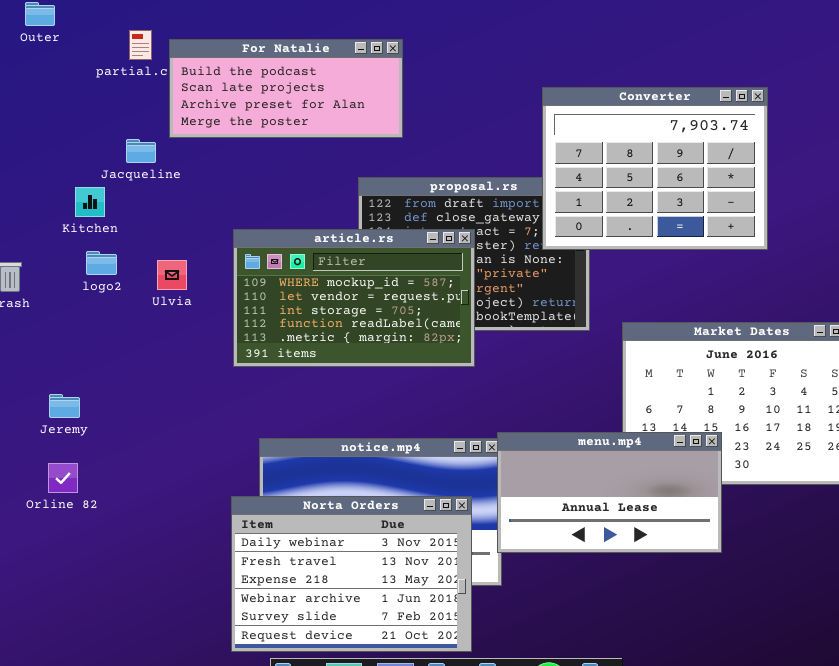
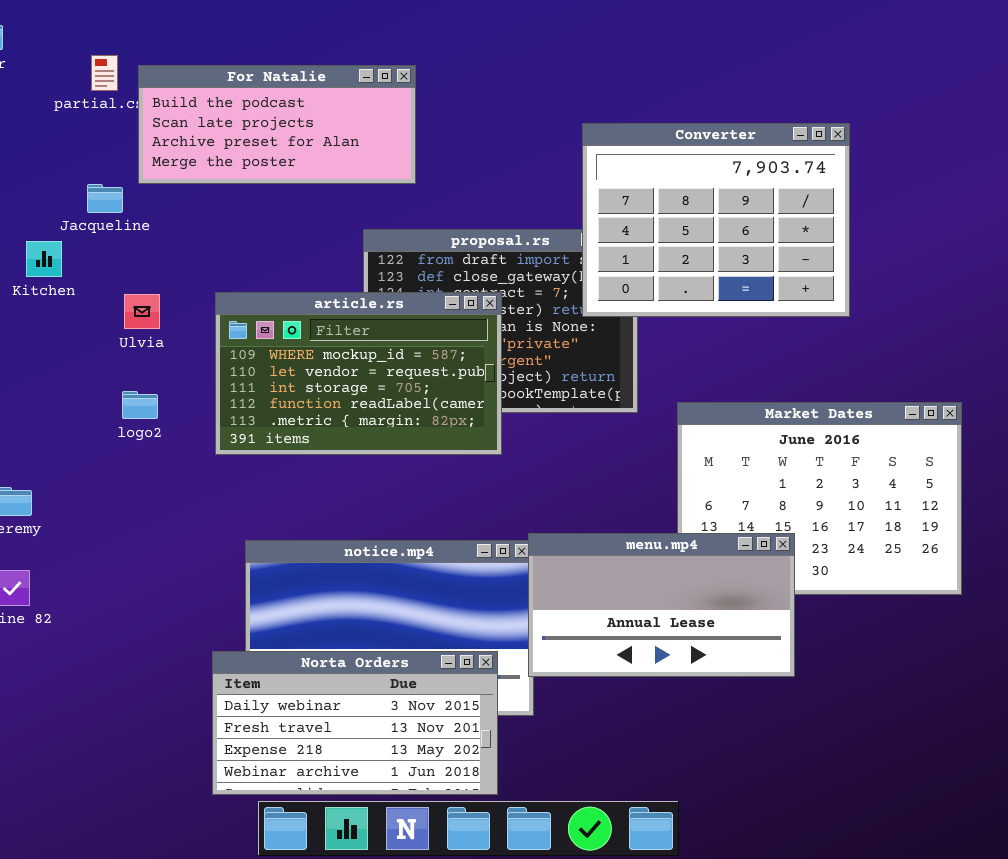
logo2: [86,251,117,275] -> [122,391,158,419], moved
Ulvia: [157,260,187,290] -> [124,294,160,329], moved
Norta Orders: [231,496,472,652] -> [212,651,498,795], resized

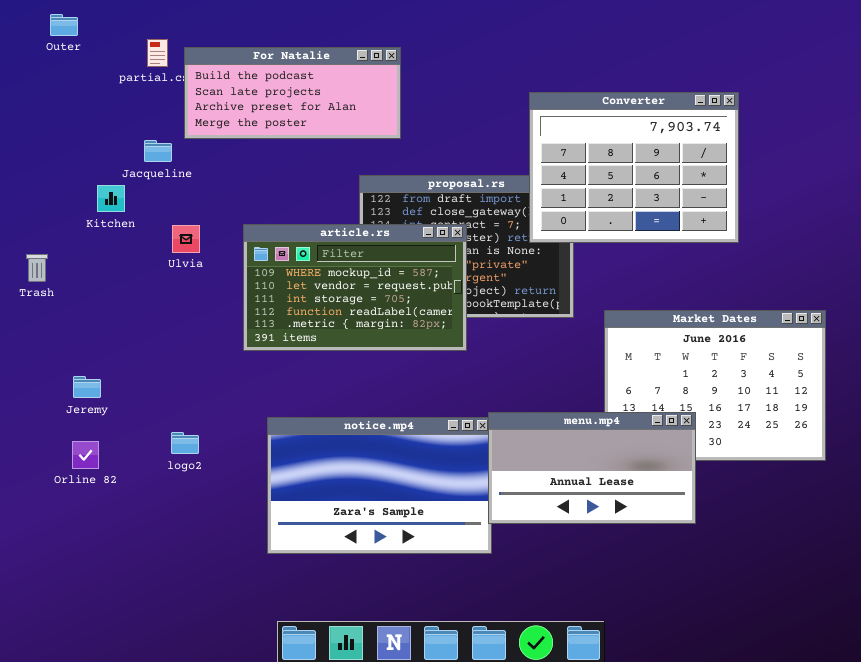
logo2: [122,391,158,419] -> [171,432,199,454], moved
Norta Orders: [212,651,498,795] -> none, closed

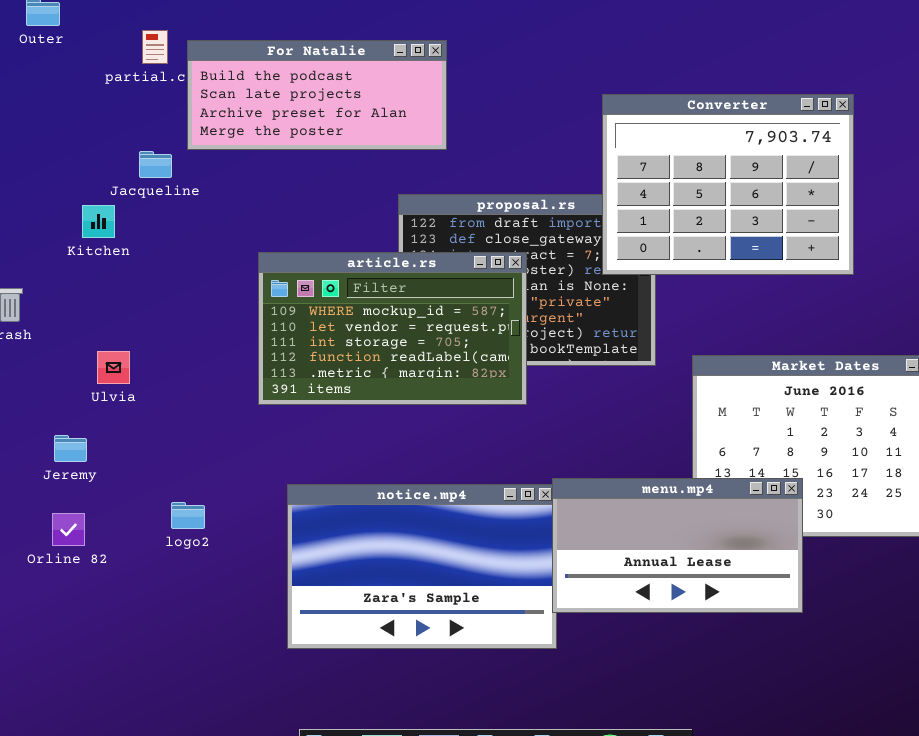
Ulvia: [172,225,200,253] -> [97,351,130,384], moved

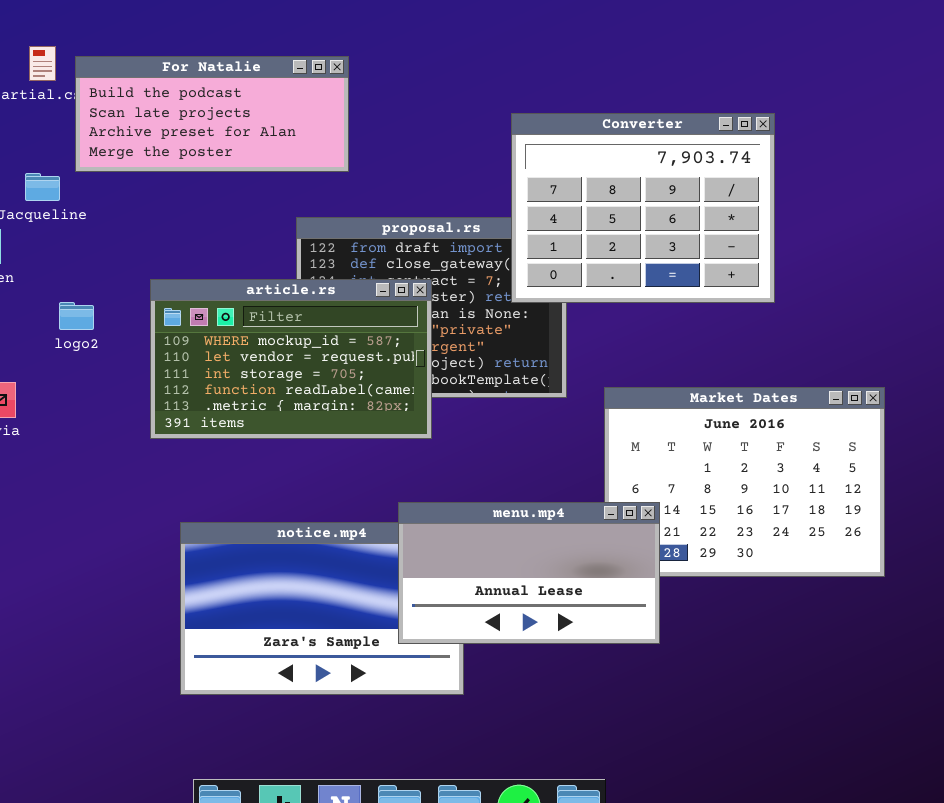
menu.mp4: [552,478,803,613] -> [398,502,660,644], moved
logo2: [171,502,205,529] -> [59,302,94,330], moved

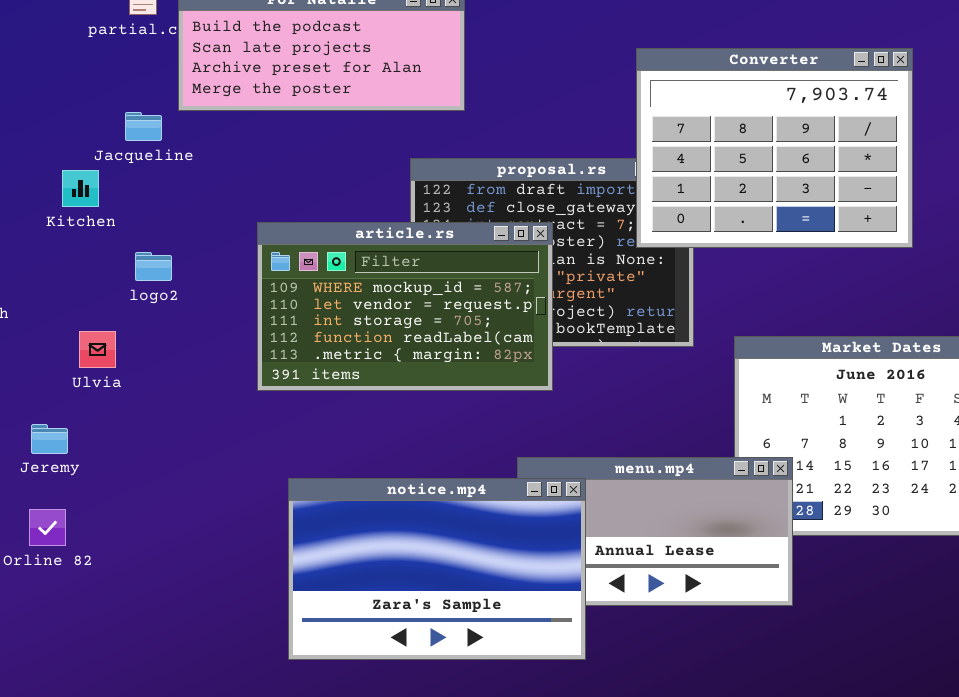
logo2: [59,302,94,330] -> [135,252,172,281], moved
notice.mp4: [180,522,464,695] -> [288,478,586,660], raised

